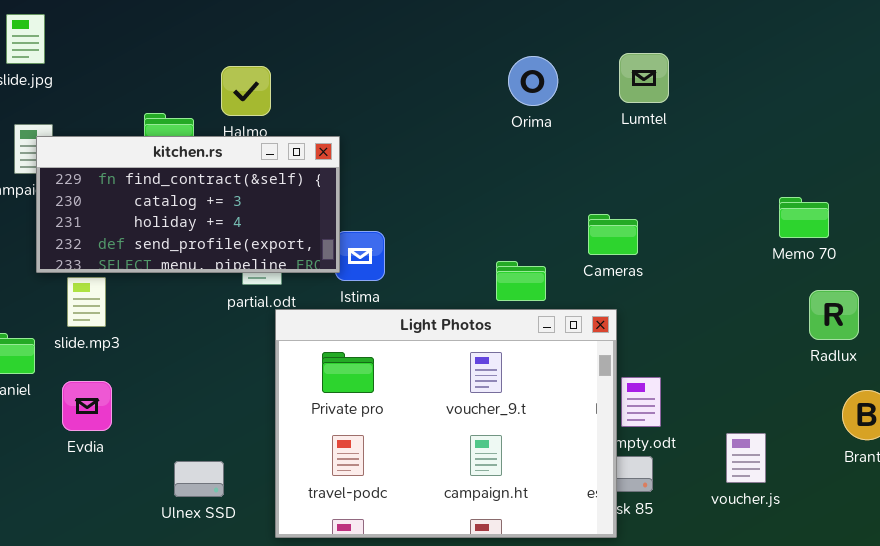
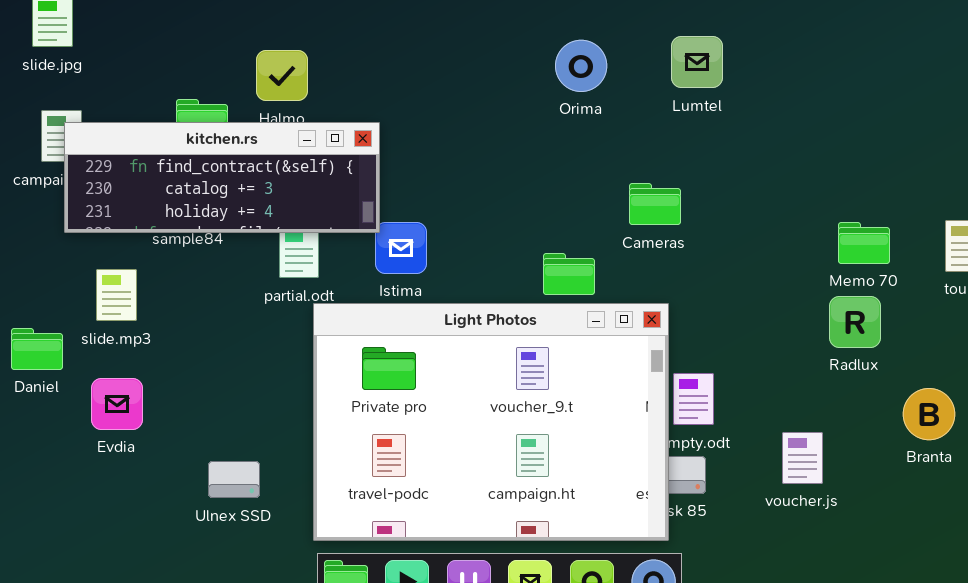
kitchen.rs: [36,136,340,273] -> [64,122,380,233], resized
Memo 70: [779,197,829,238] -> [838,222,890,264], moved
Cameras: [588,214,638,255] -> [629,183,681,225], moved
Radlux: [809,290,859,340] -> [829,296,881,348], moved

